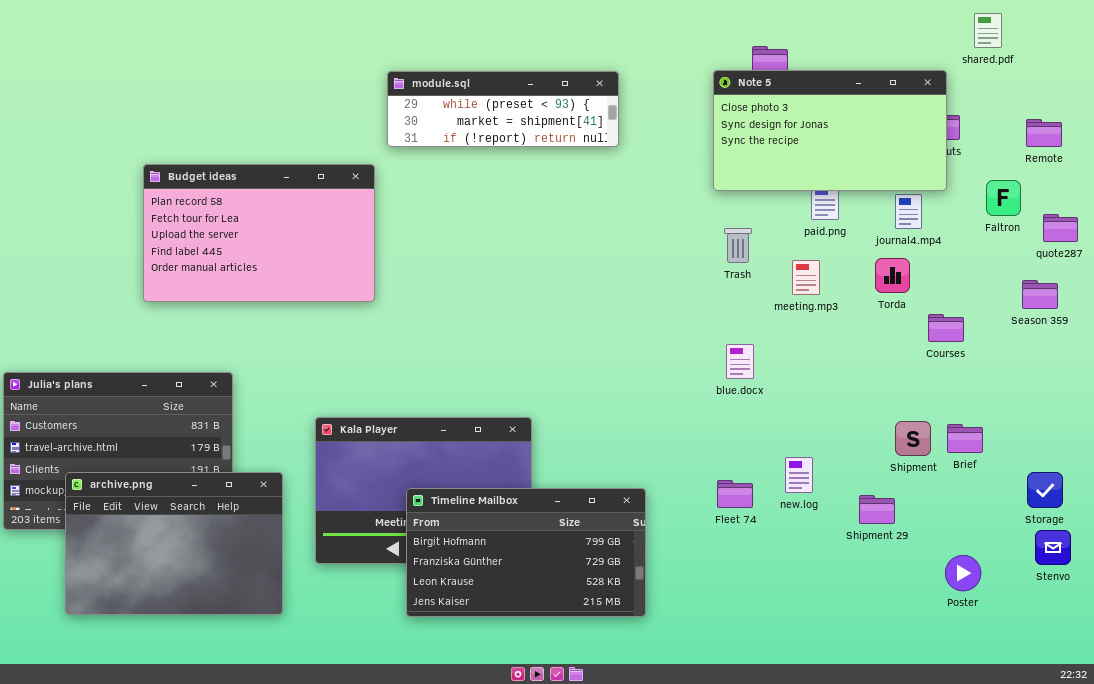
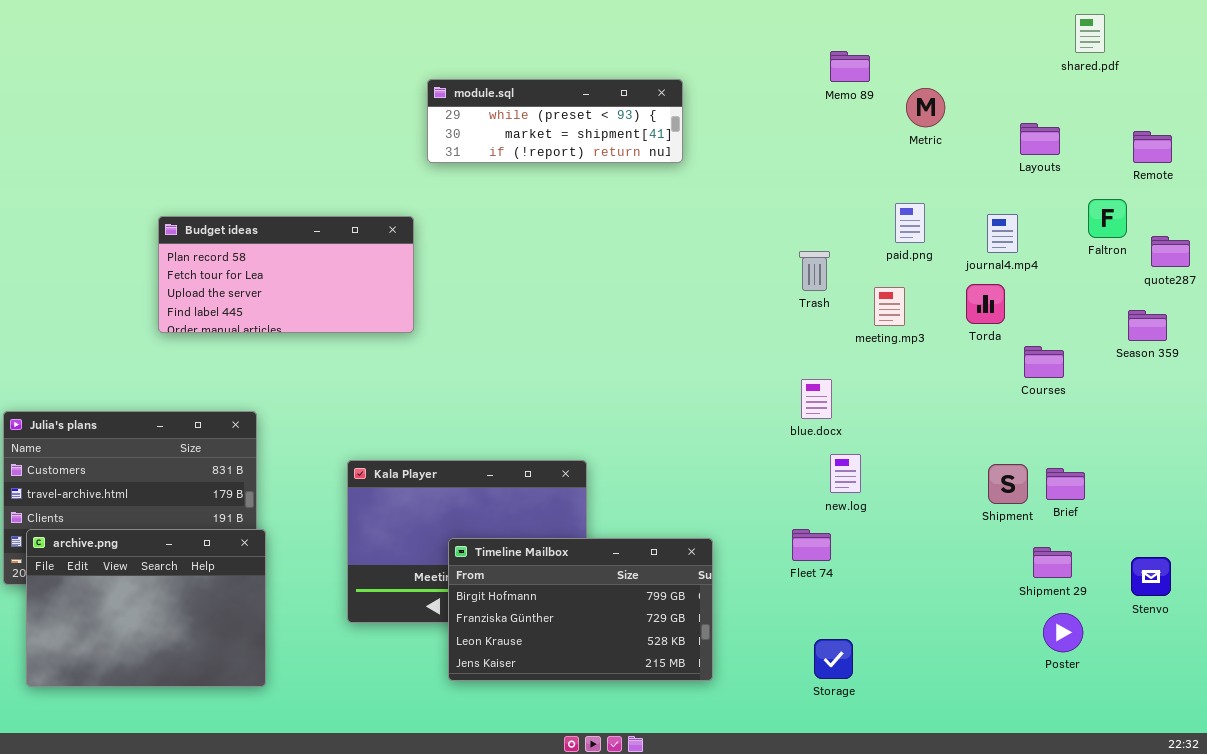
Note 5: [713,70,947,191] -> none, closed
Budget ideas: [143,164,375,302] -> [158,216,414,333], resized
new.log: [785,457,813,493] -> [830,454,861,493], moved
archive.png: [65,472,283,615] -> [26,529,266,687], moved
Storage: [1027,472,1063,508] -> [814,639,853,679], moved
Shipment 29: [859,495,895,524] -> [1033,547,1072,578], moved
Stenvo: [1035,530,1071,565] -> [1131,557,1171,596], moved

